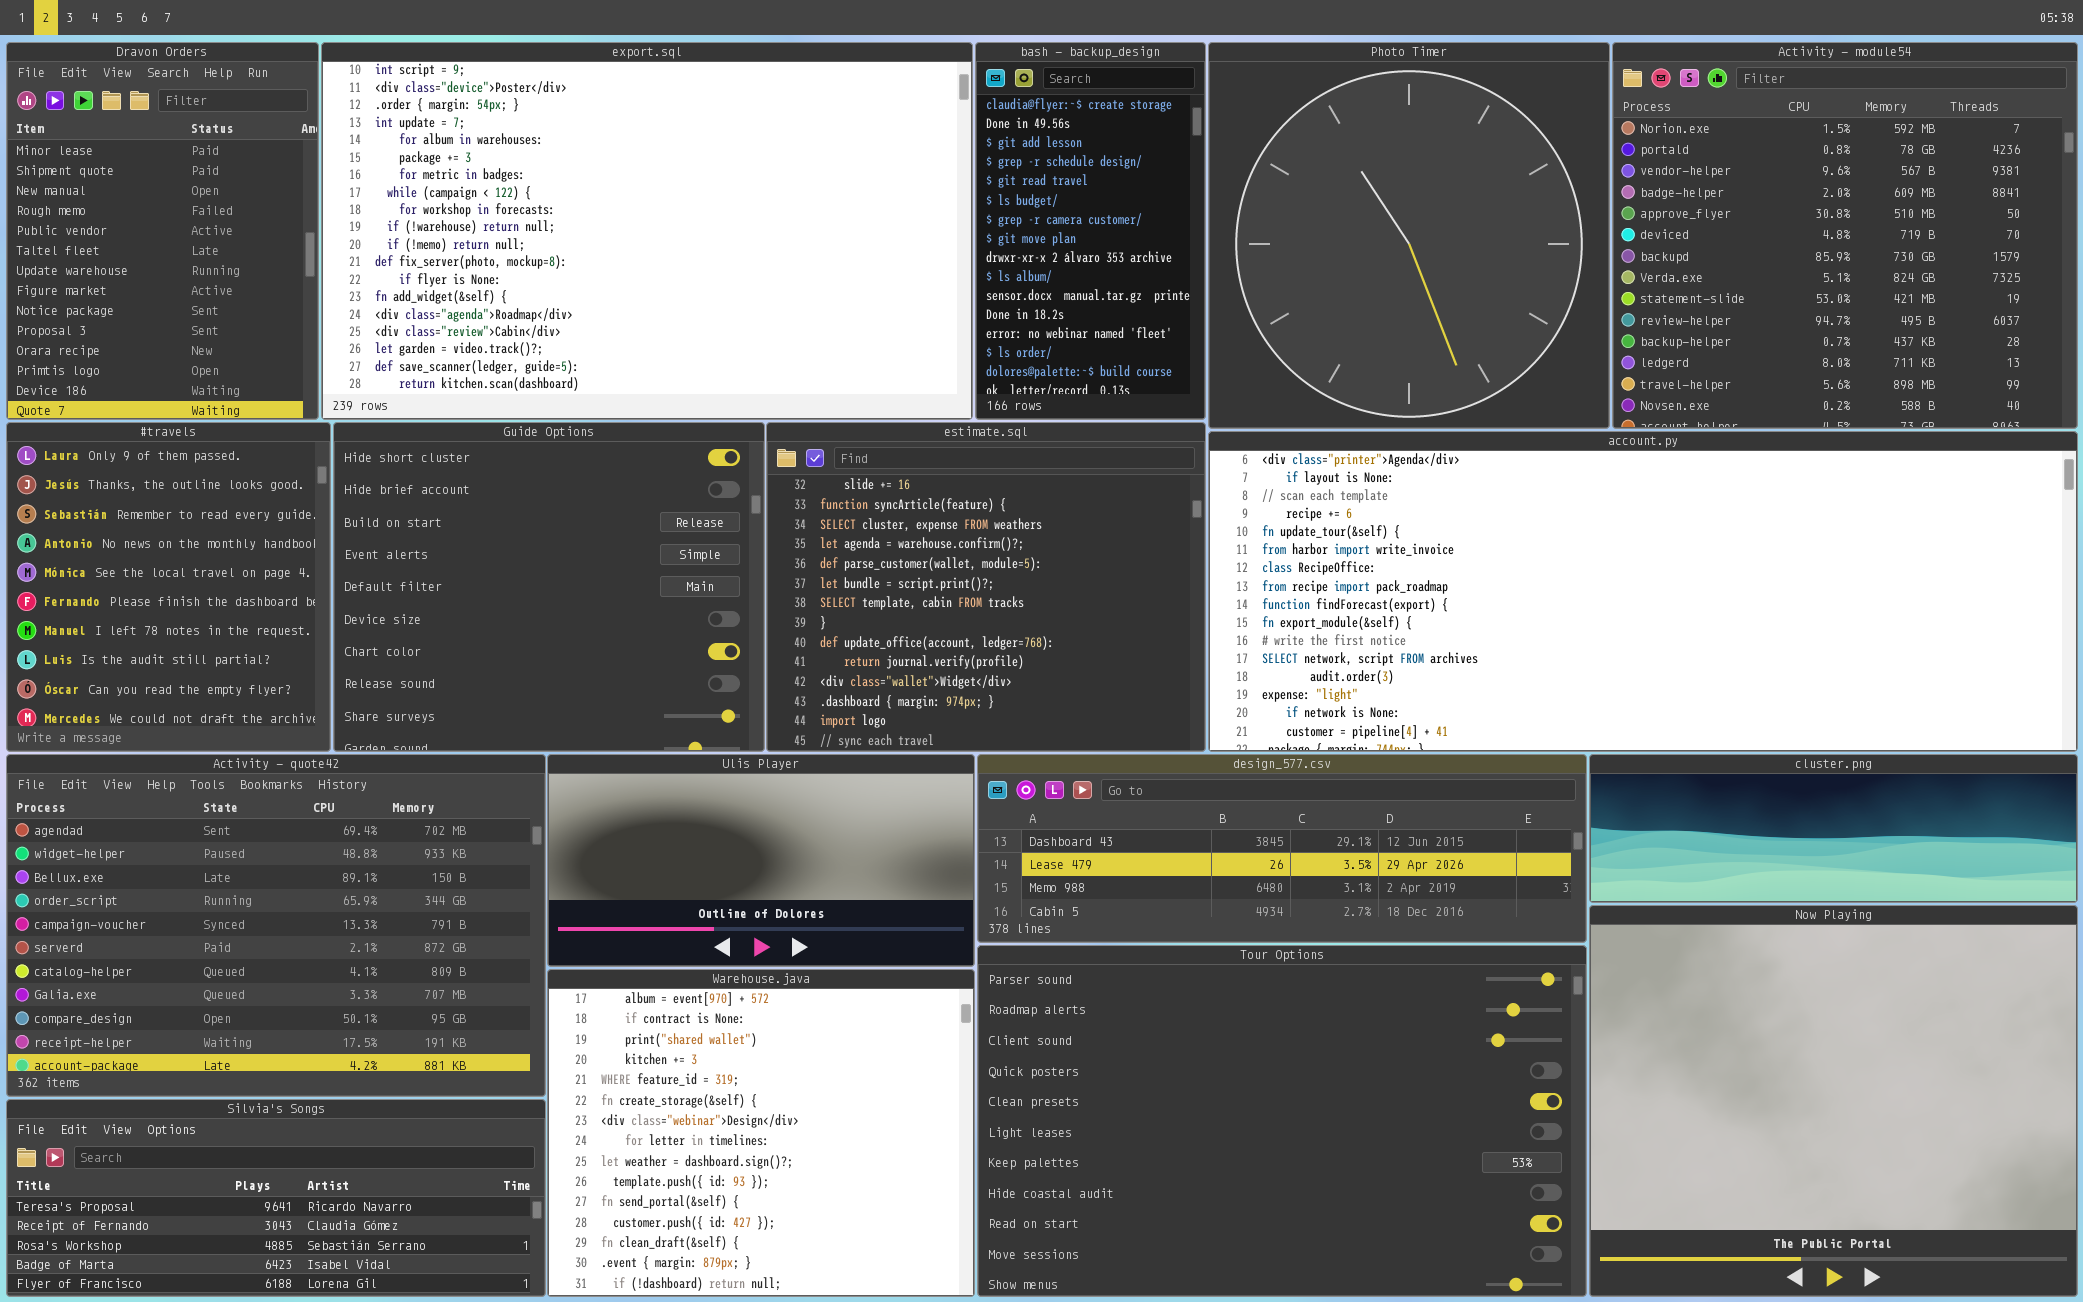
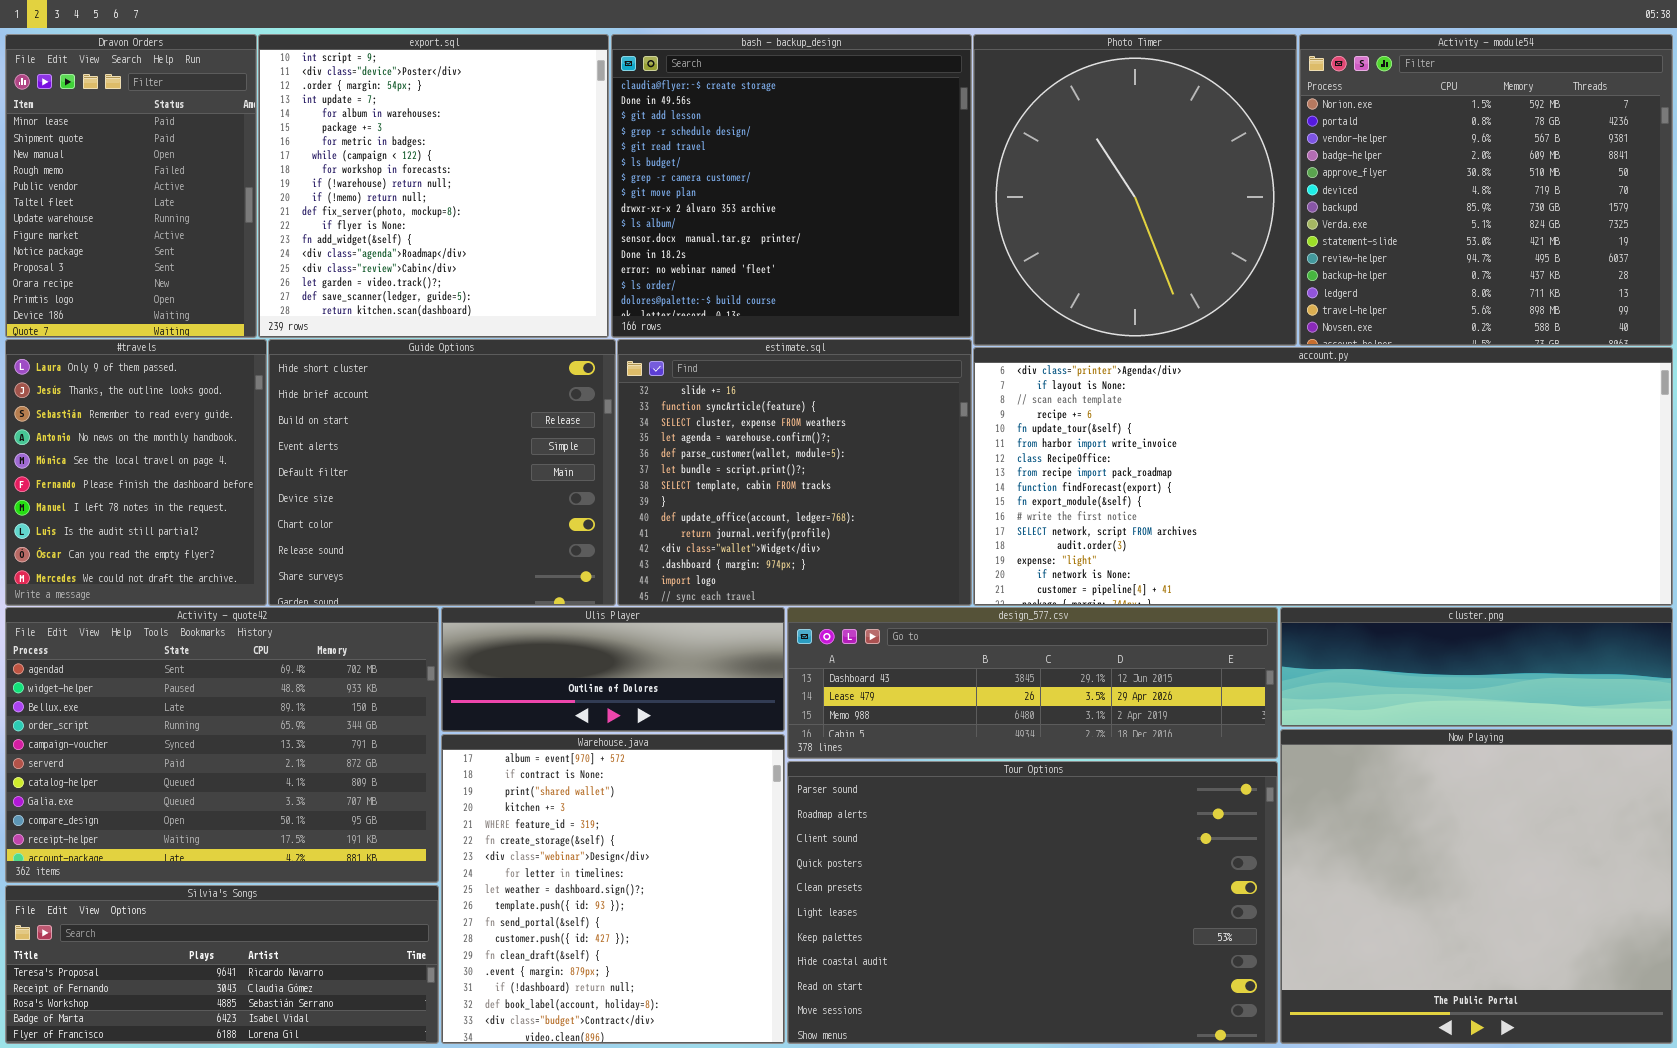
export.sql: [321,42,973,420] -> [258,34,609,338], resized
bash - backup_design: [975,42,1206,420] -> [611,34,972,338], resized
Ulis Player: [547,754,975,967] -> [441,607,785,732], resized
Warehouse.java: [547,969,975,1297] -> [441,734,785,1044], resized

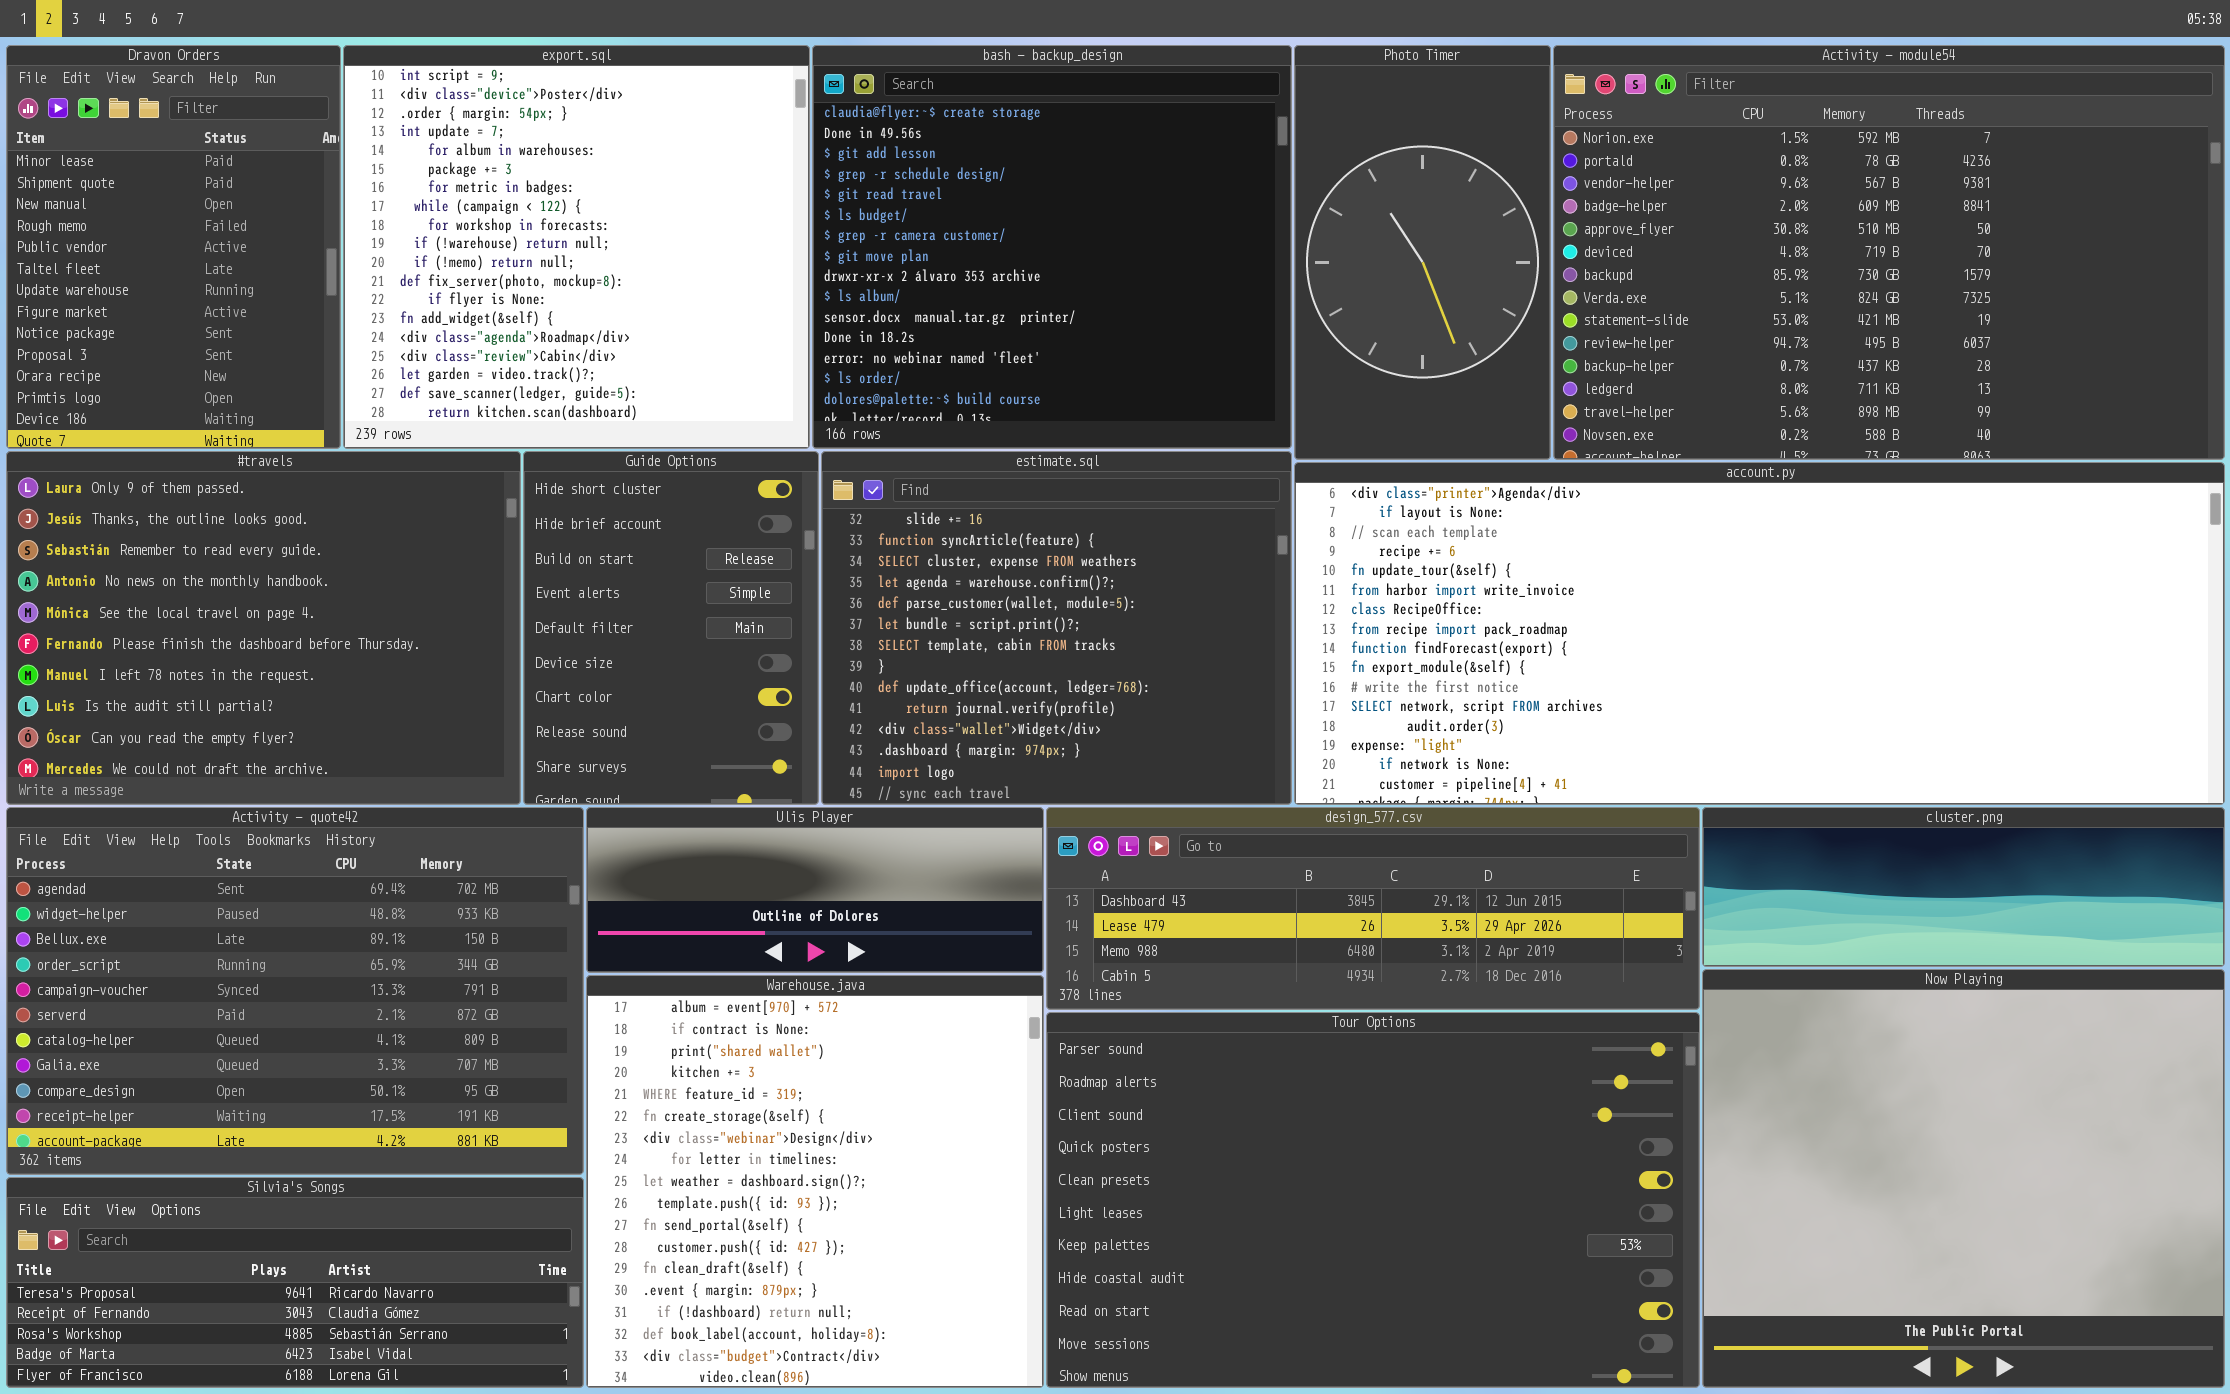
Photo Timer: [973,34,1297,346] -> [1294,45,1551,460], resized
Activity - module54: [1299,34,1673,346] -> [1553,45,2225,460], resized
#travels: [5,339,267,606] -> [6,451,521,805], resized
Guide Options: [268,339,616,606] -> [523,451,819,805], resized

